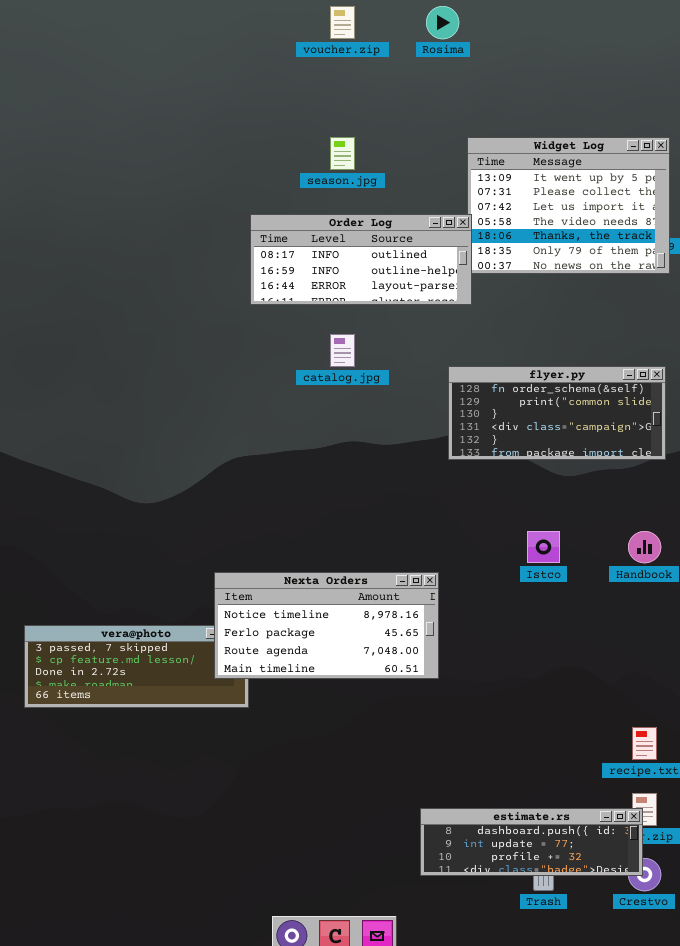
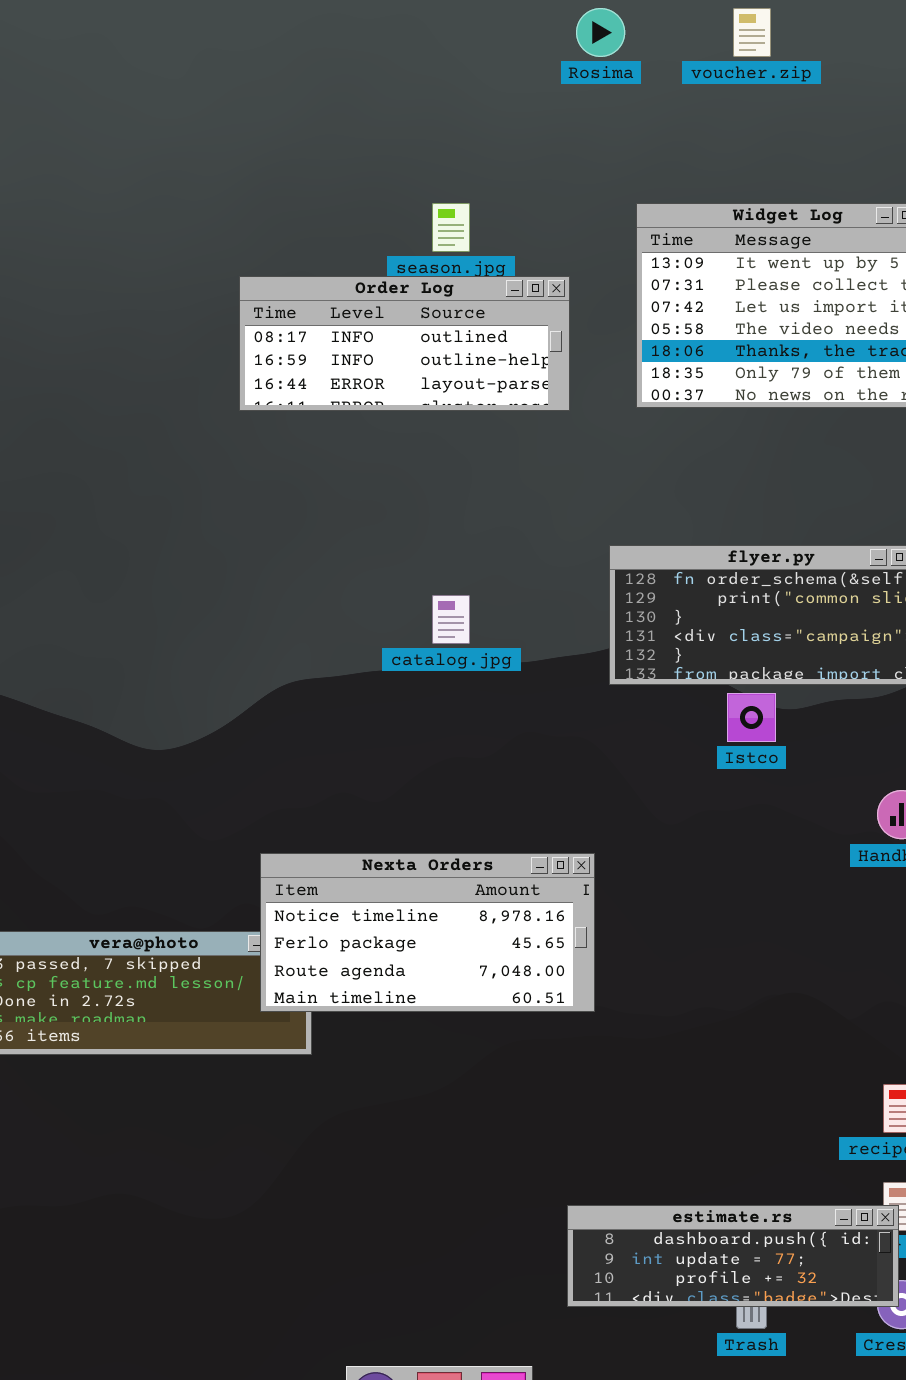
voucher.zip: [330,6,355,39] -> [733,8,771,57], moved
Order Log: [250,214,472,305] -> [239,276,570,411], moved
catalog.jpg: [330,334,355,367] -> [432,595,470,644], moved
Istco: [527,531,560,563] -> [727,693,776,742], moved

